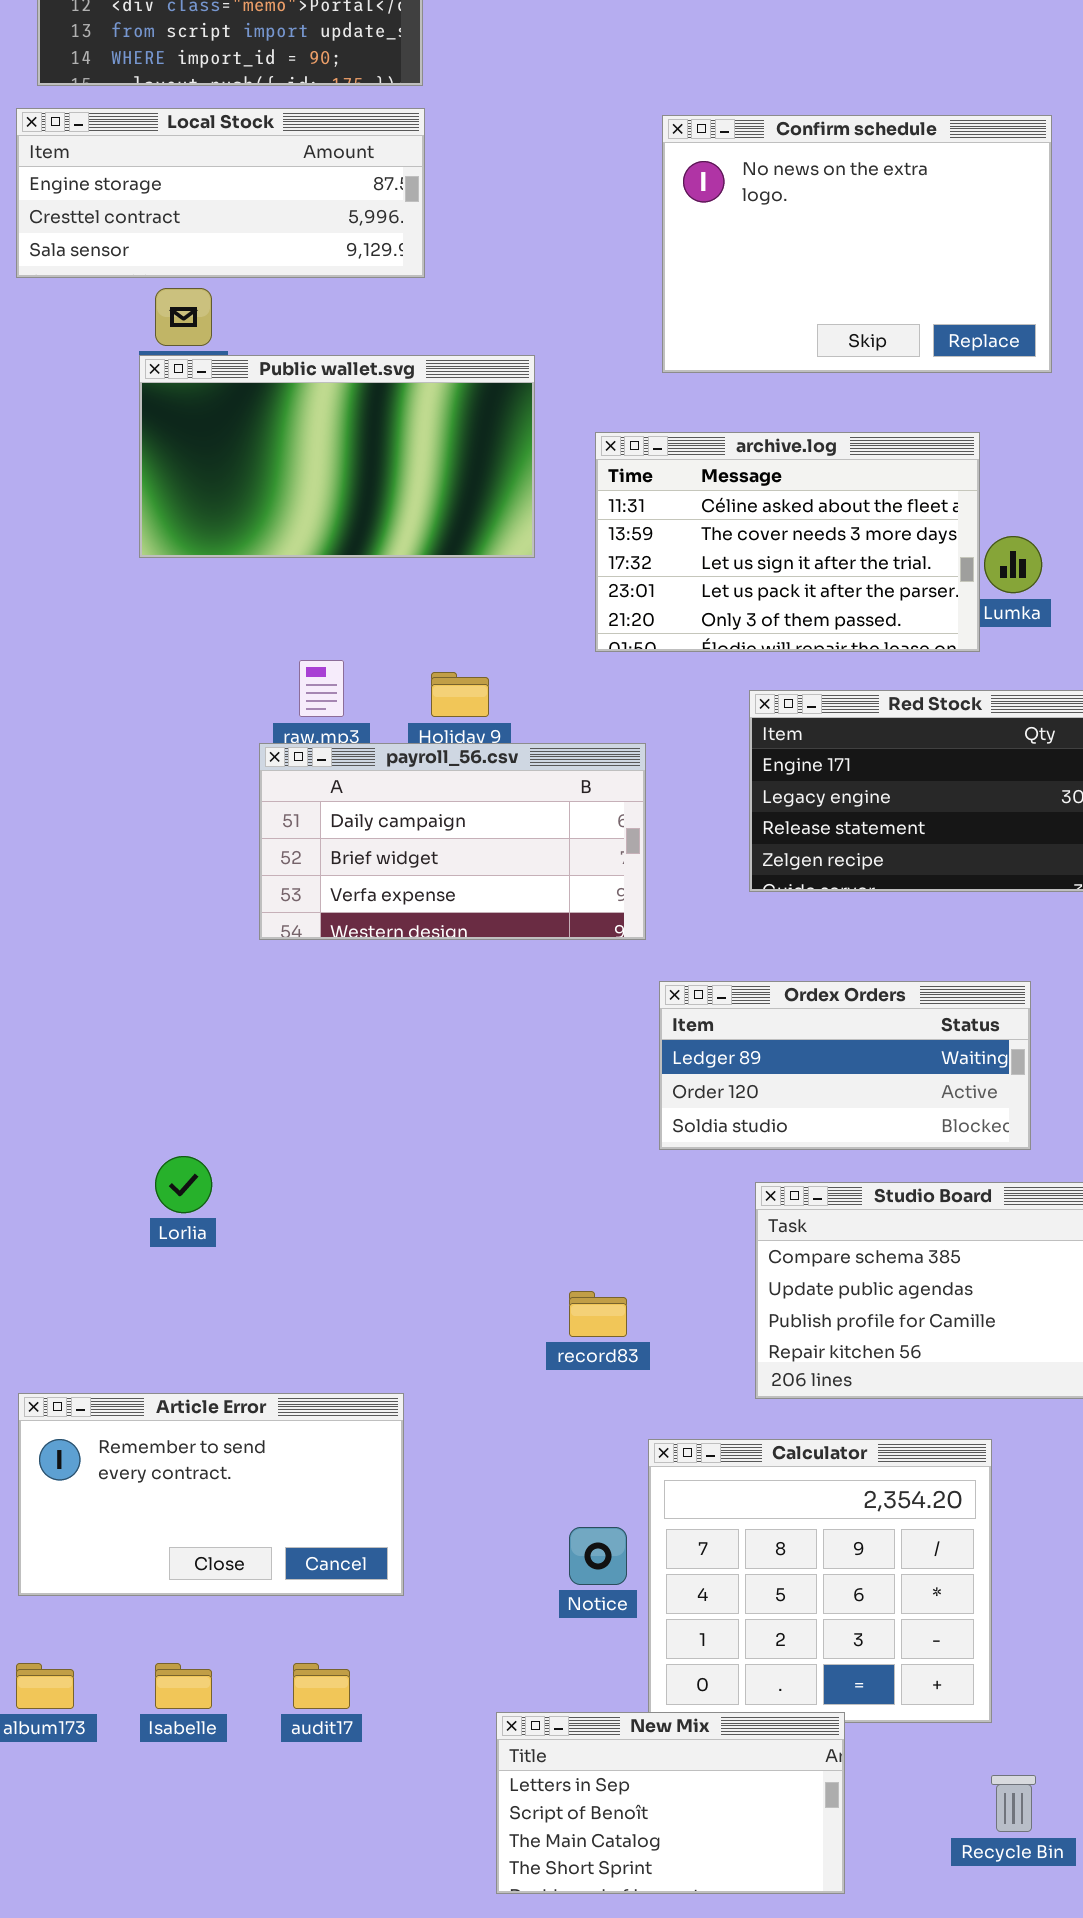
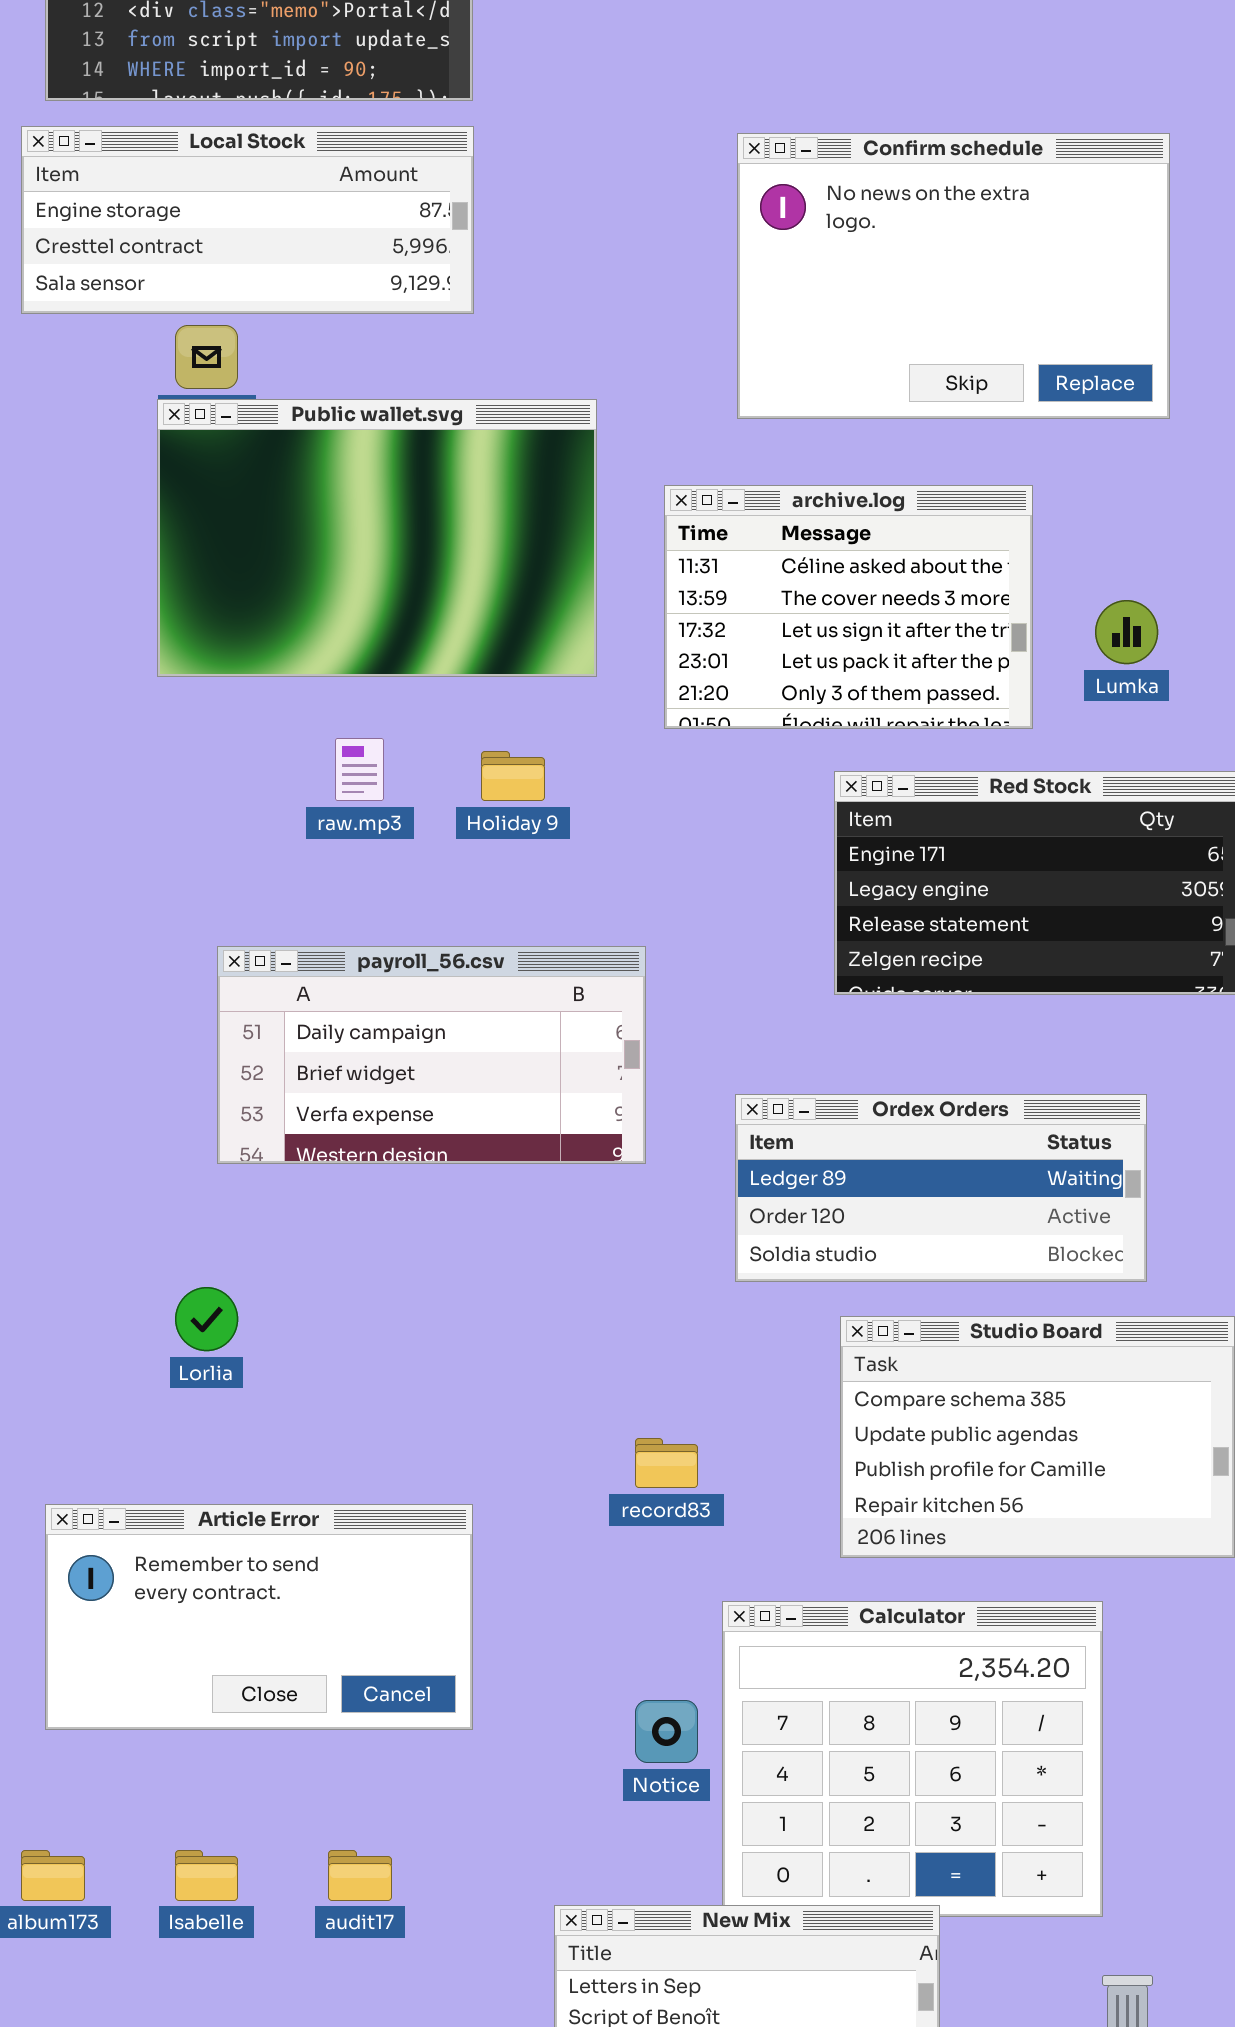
Public wallet.svg: [139,355,535,558] -> [157,399,597,677], resized
archive.log: [595,432,980,652] -> [664,485,1033,729], resized
payroll_56.csv: [259,743,646,940] -> [217,946,646,1164], moved
Article Error: [18,1393,404,1596] -> [45,1504,473,1730], moved

